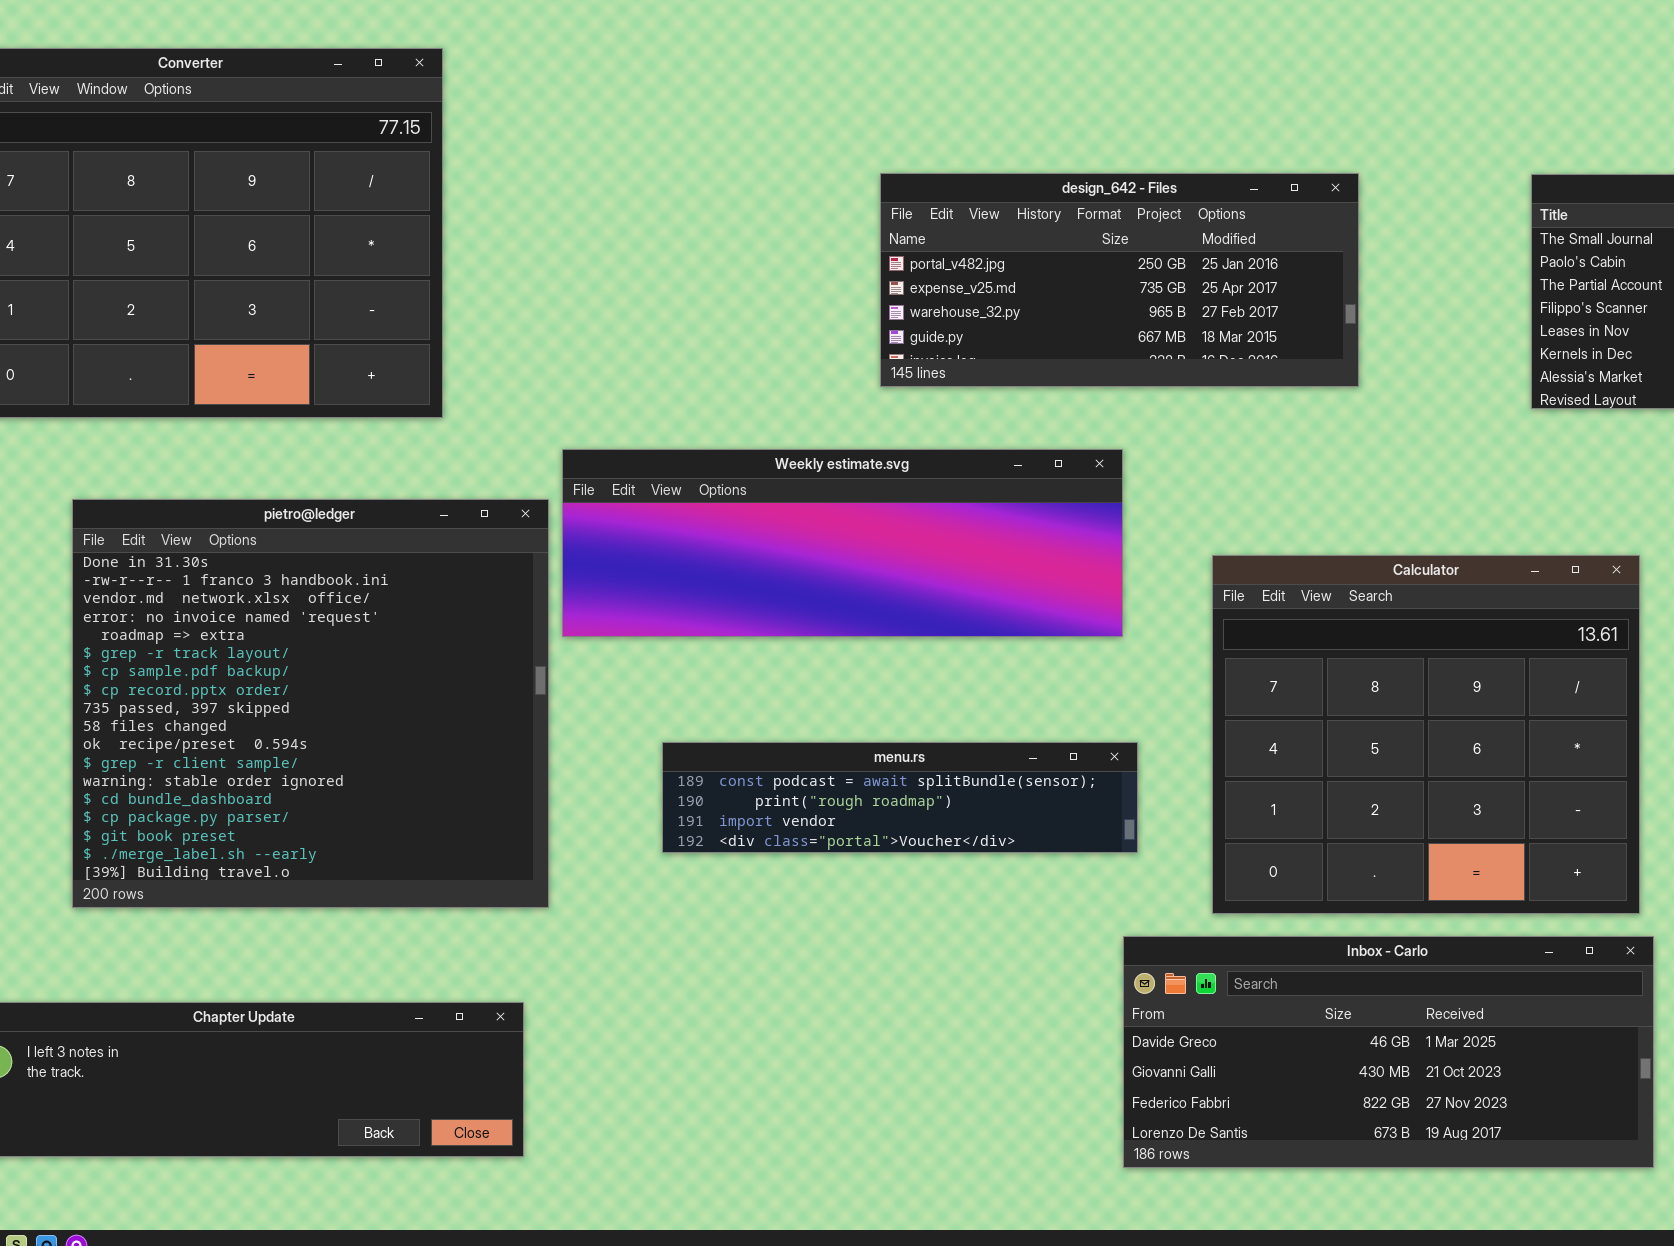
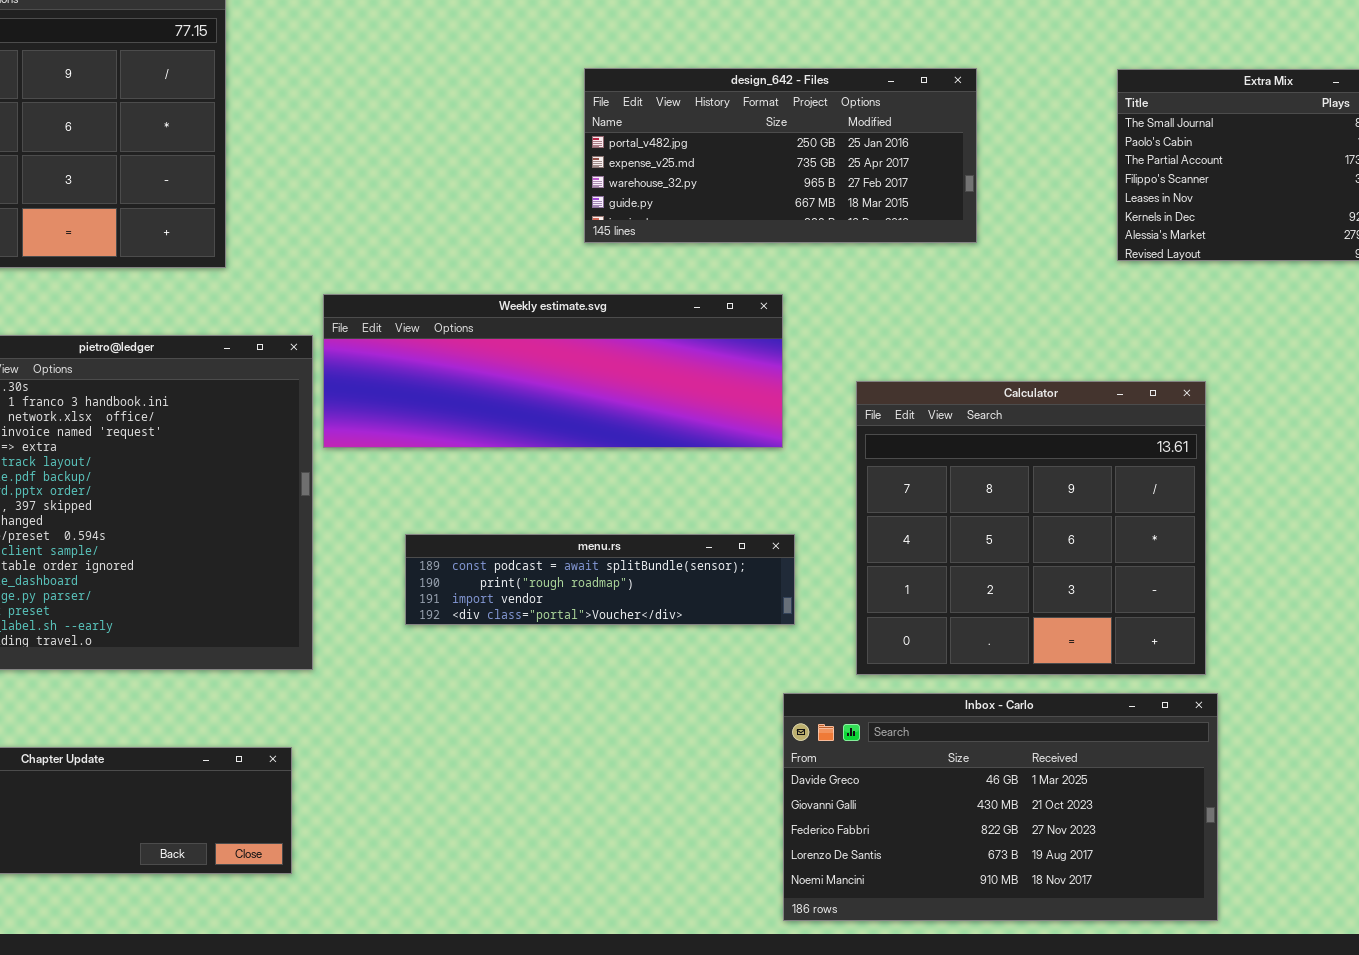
Inbox - Carlo: [1123,936,1654,1168] -> [783,693,1218,921], resized

